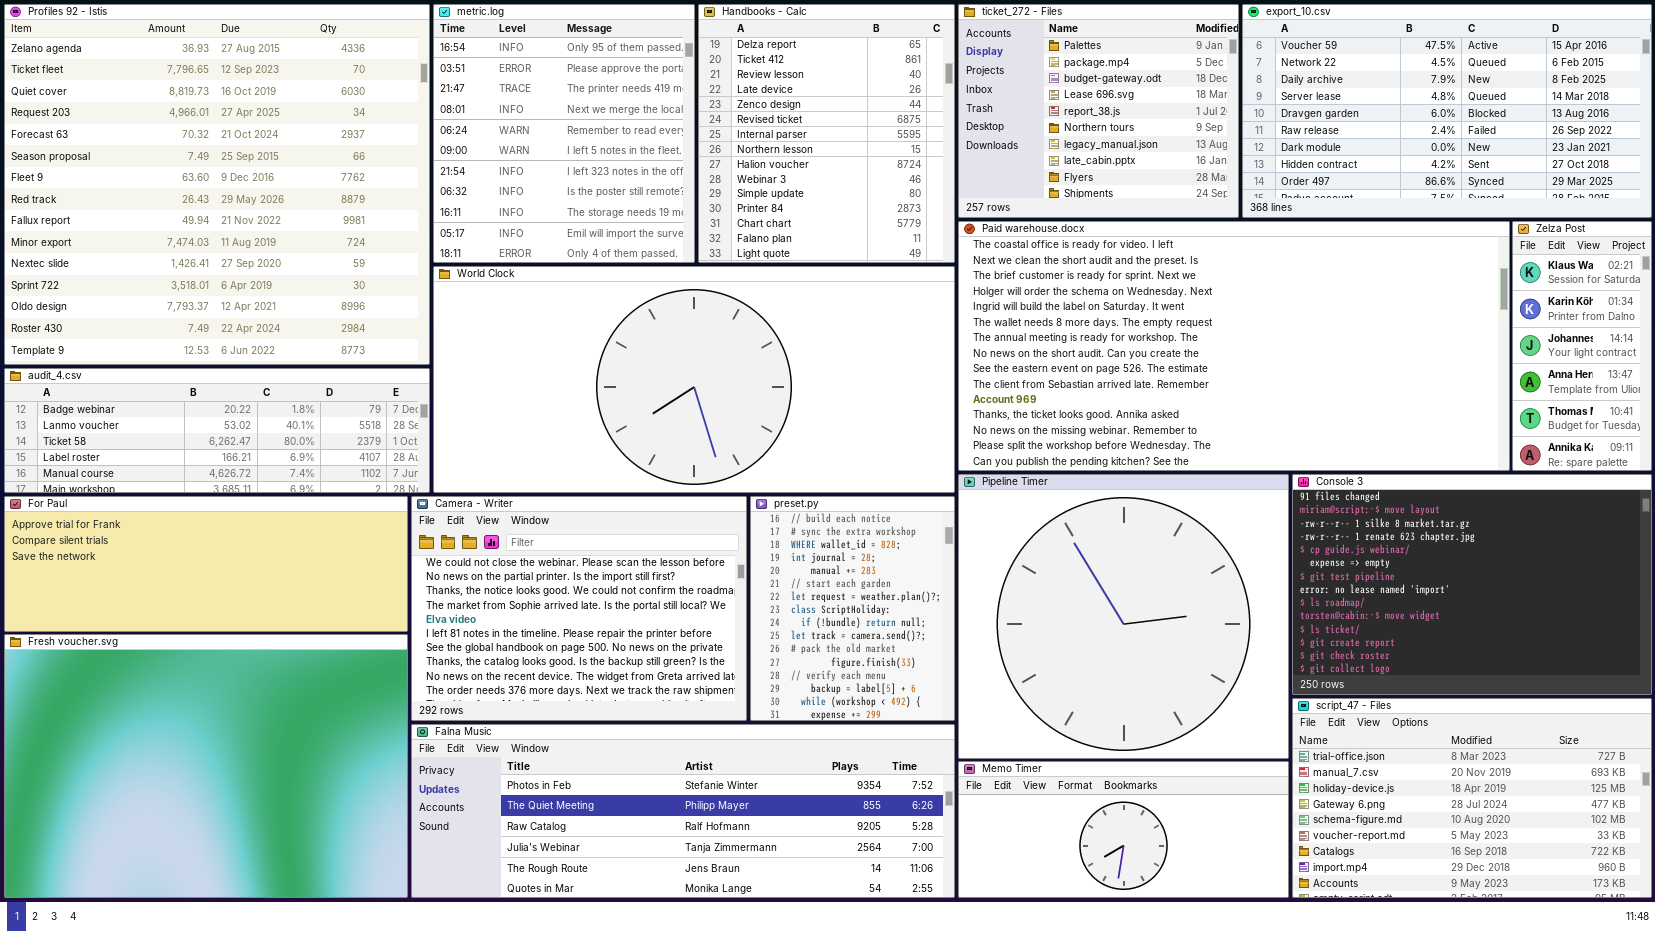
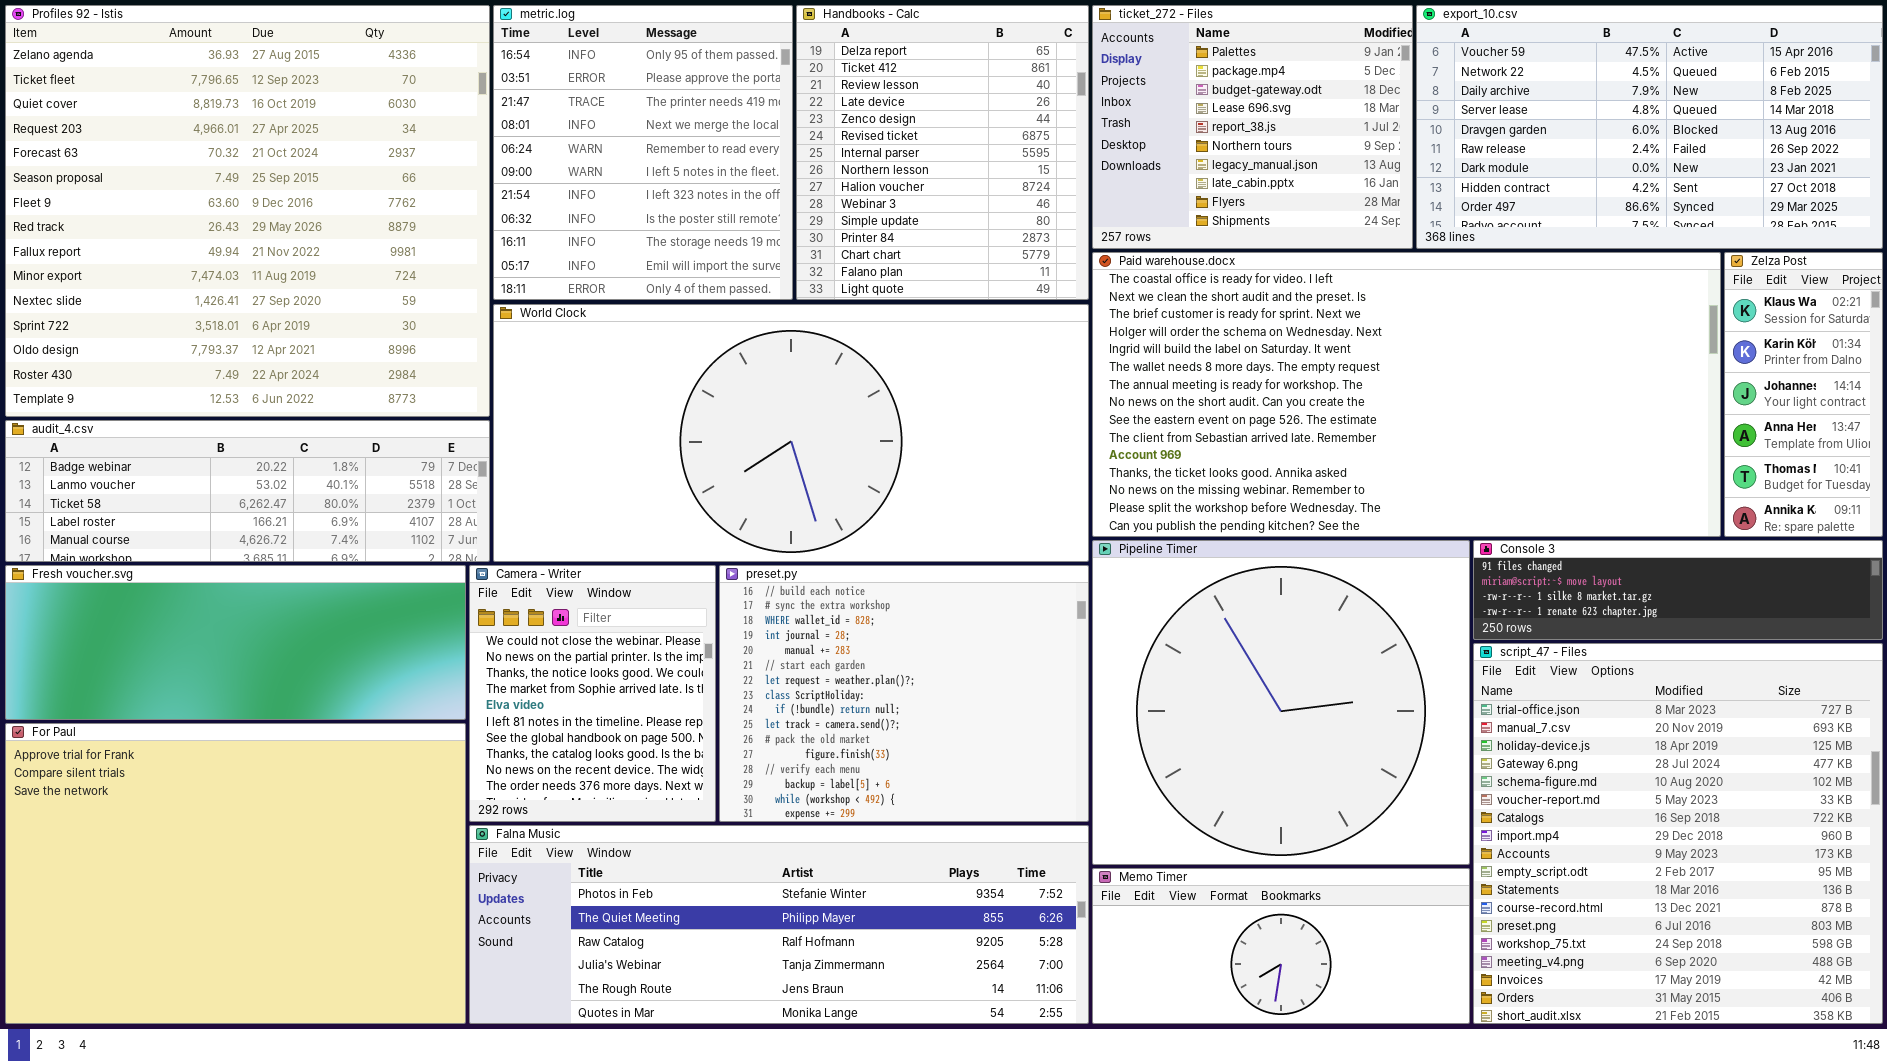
Console 3: [1292,474,1652,695] -> [1473,540,1883,640], resized
For Paul: [4,496,408,632] -> [5,723,466,1024], moved, resized
Camera - Writer: [411,496,747,721] -> [469,565,716,822], resized
preset.py: [750,496,955,721] -> [719,565,1089,822], resized
Fresh voucher.svg: [4,634,408,898] -> [5,565,466,720], moved, resized
script_47 - Files: [1292,698,1652,898] -> [1473,643,1883,1024], resized

